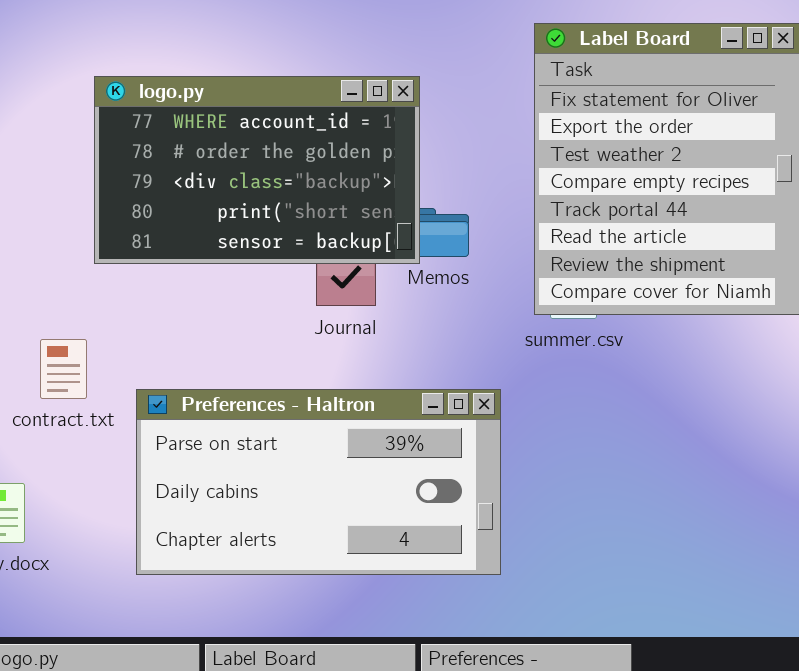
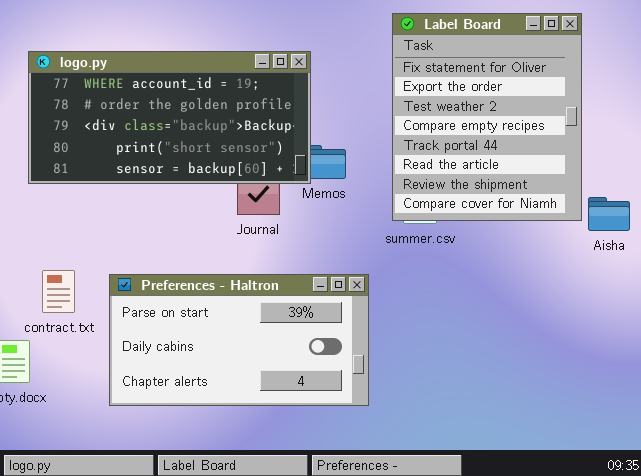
logo.py: [94,76,420,264] -> [28,51,311,184], resized
contract.txt: [40,339,87,399] -> [42,270,75,313], moved

